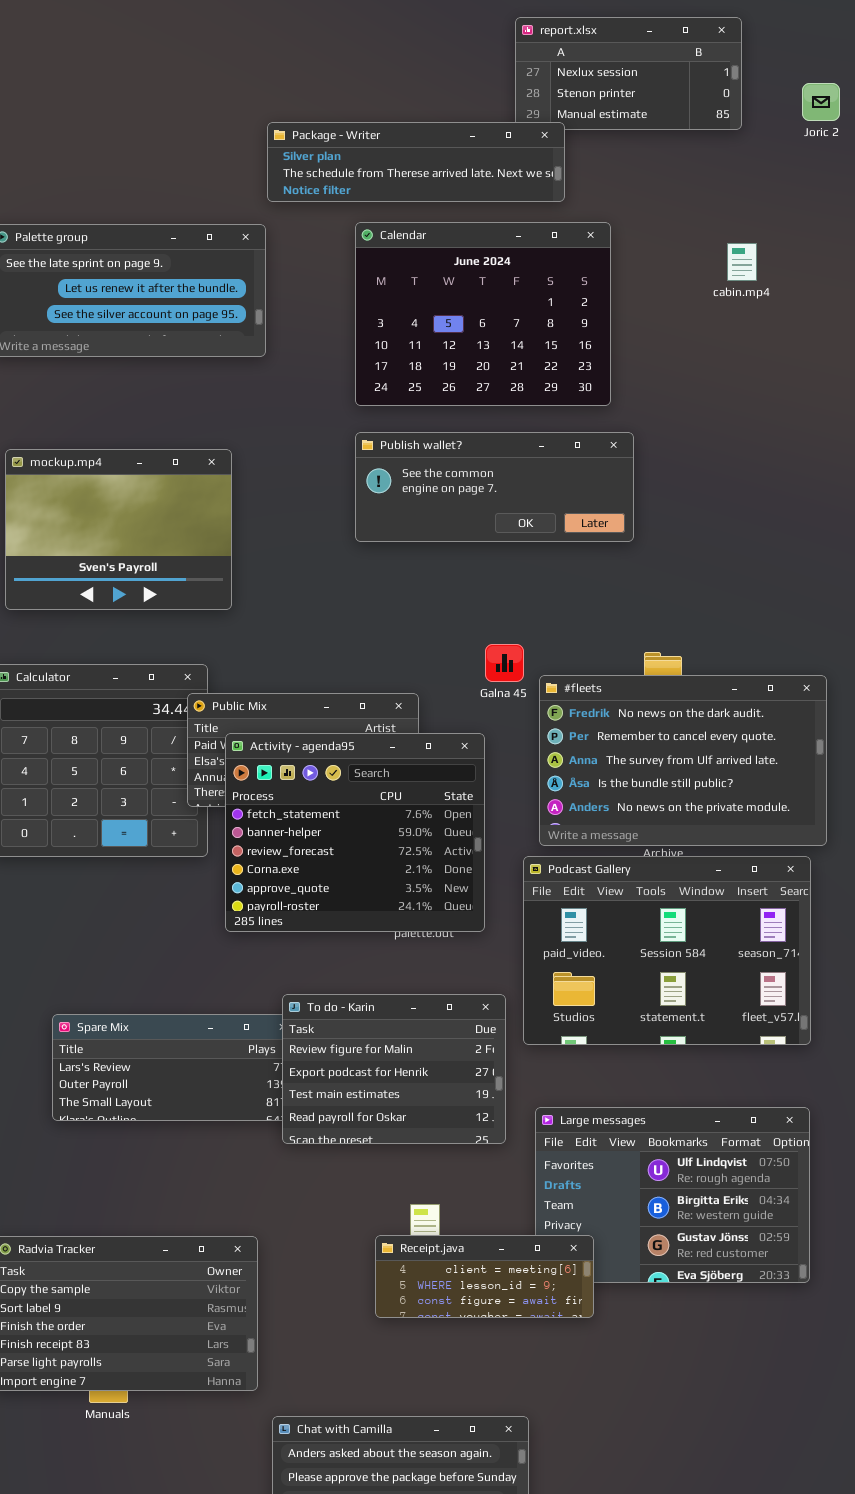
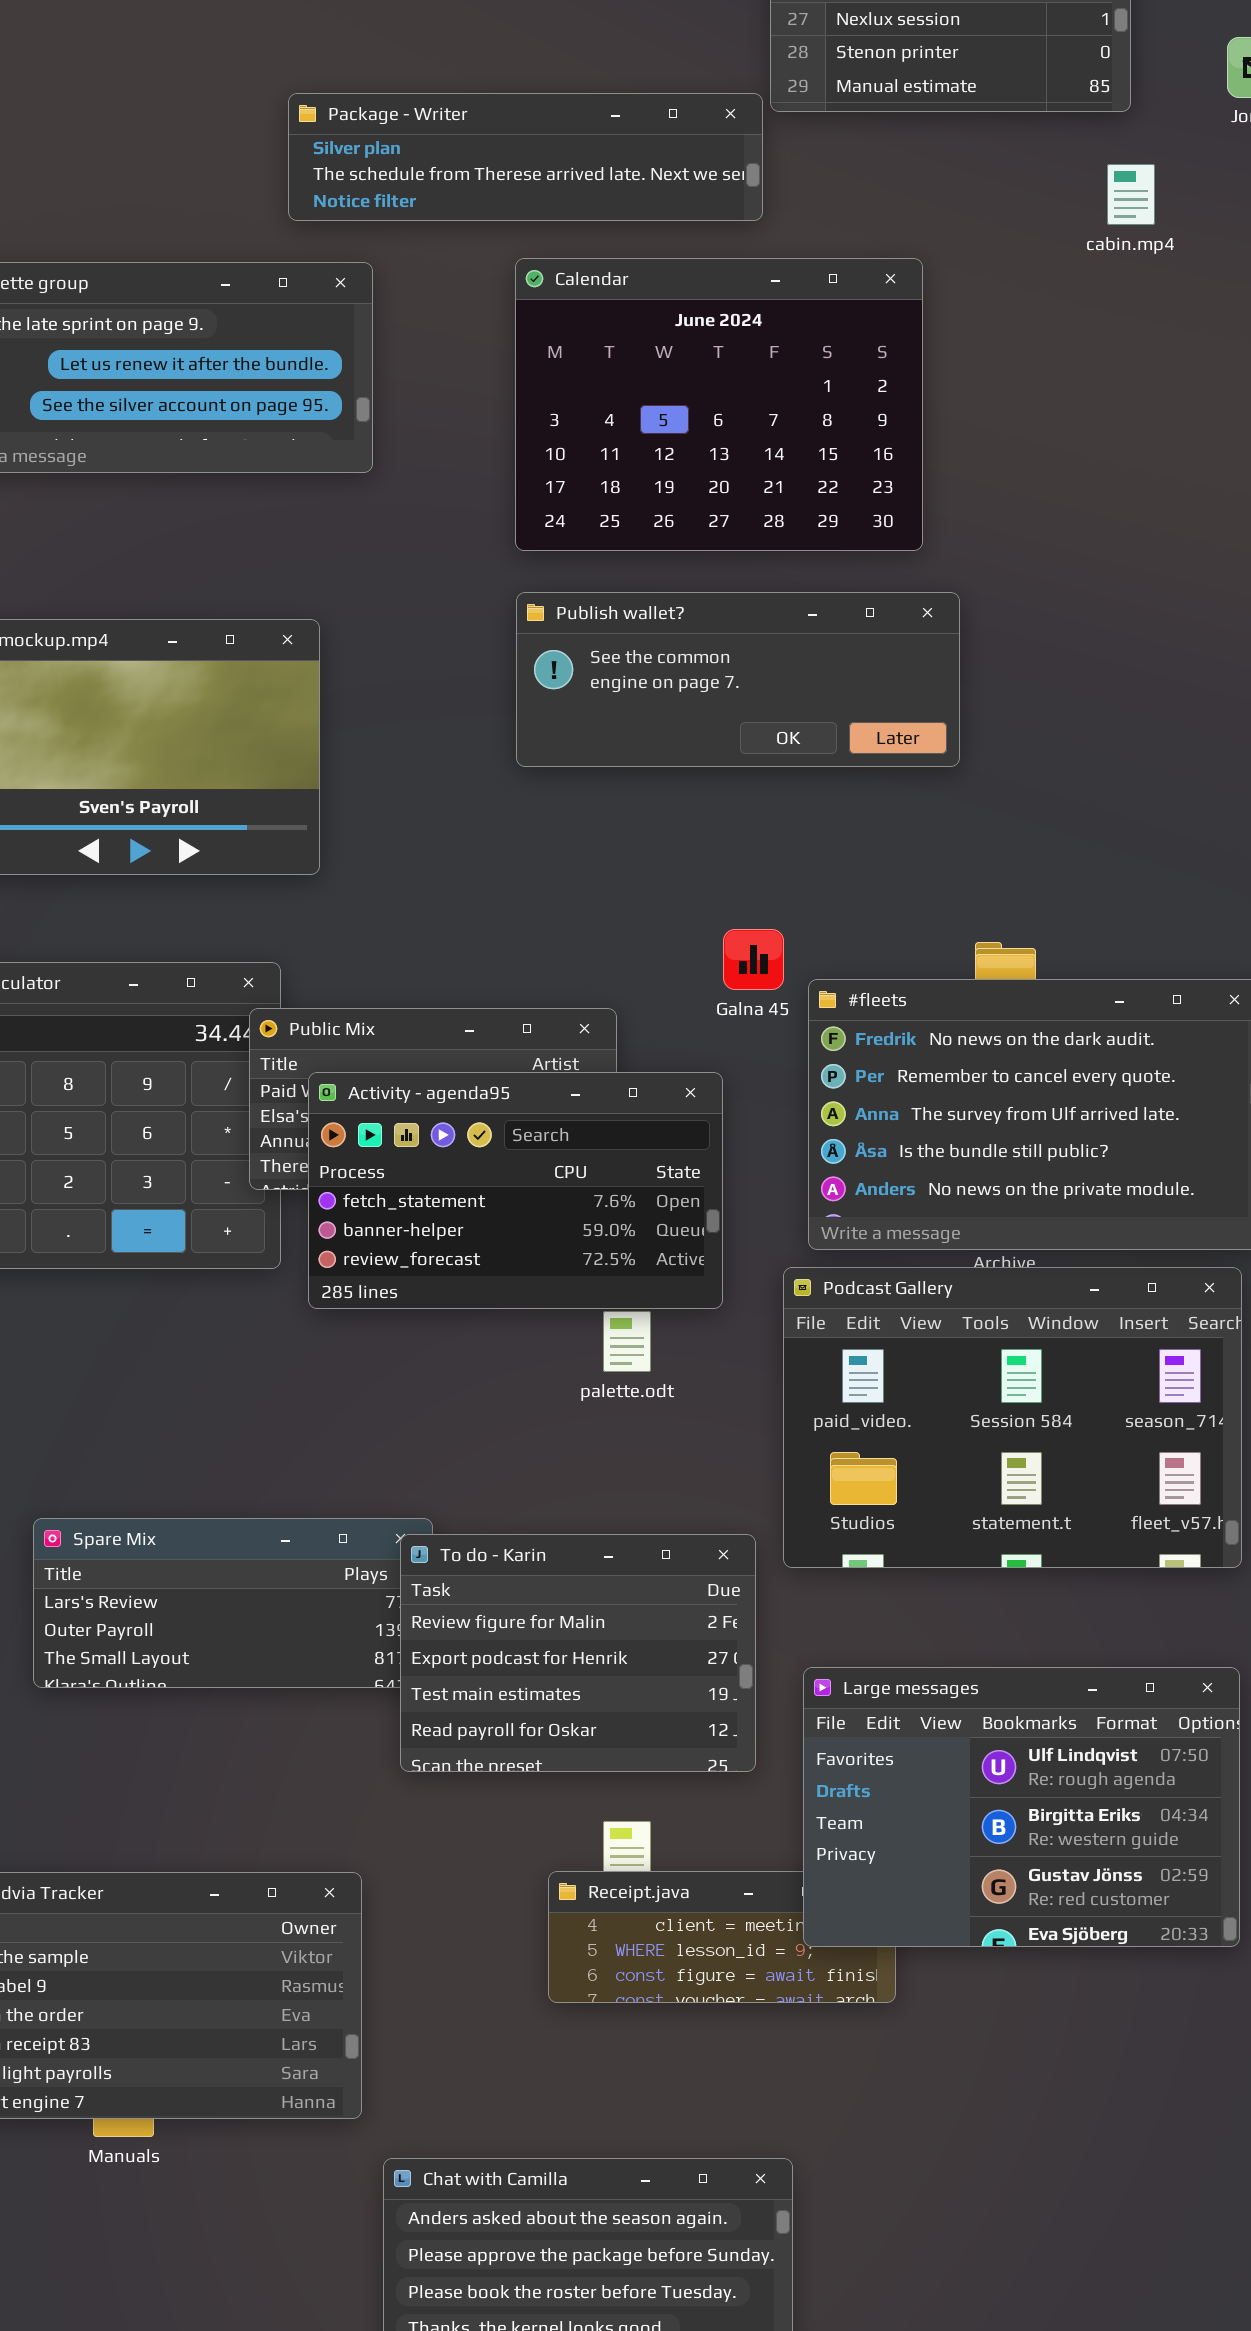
Package - Writer: [267,122,565,202] -> [288,93,763,221], moved
cabin.mp4: [727,243,757,281] -> [1107,164,1155,225], moved
Activity - agenda95: [225,733,485,932] -> [308,1072,723,1309], resized
To do - Karin: [282,994,506,1144] -> [400,1534,756,1772], moved
Large messages: [535,1107,810,1283] -> [803,1667,1240,1947], raised

